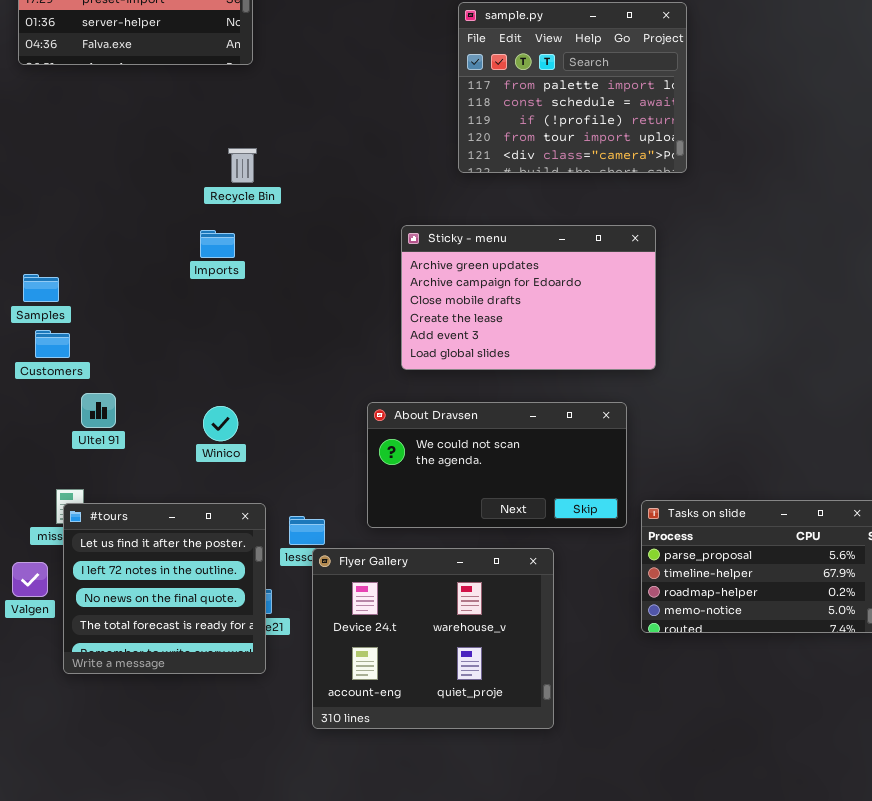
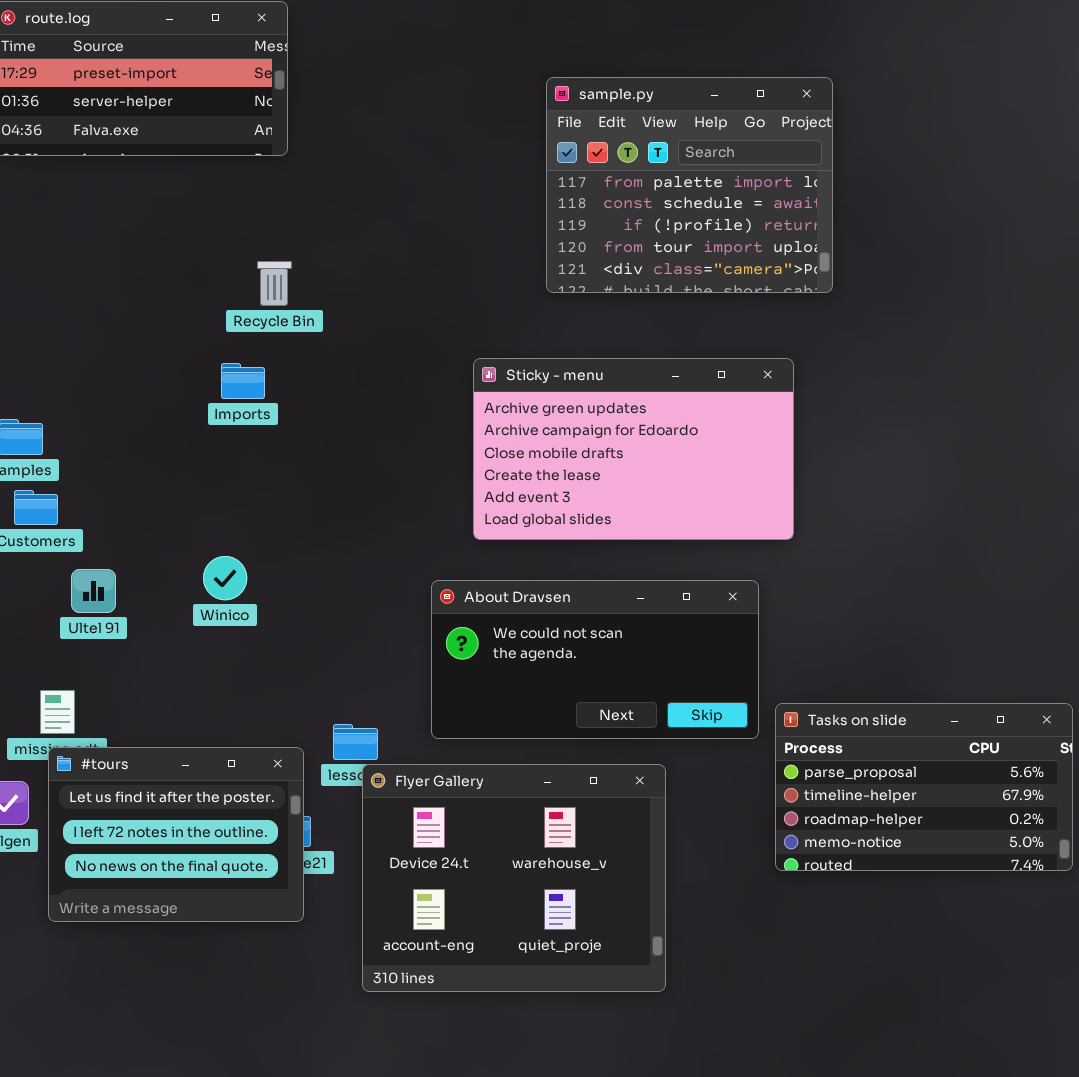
Winico: [203,406,238,441] -> [203,556,247,600], moved
#tours: [63,503,266,674] -> [48,747,304,922], resized

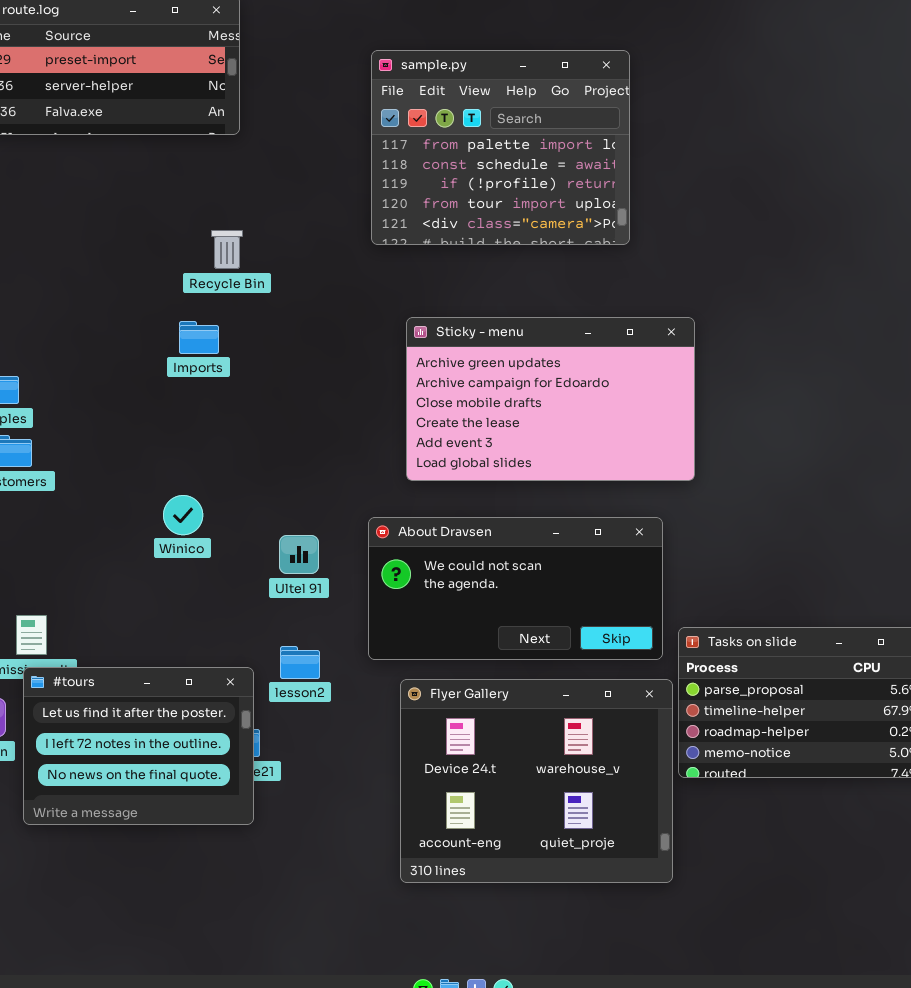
sample.py: [546,77,833,293] -> [371,50,630,245], moved
Ultel 91: [71,569,116,613] -> [279,535,319,574], moved
Flyer Gallery: [362,764,666,992] -> [400,679,673,883], moved

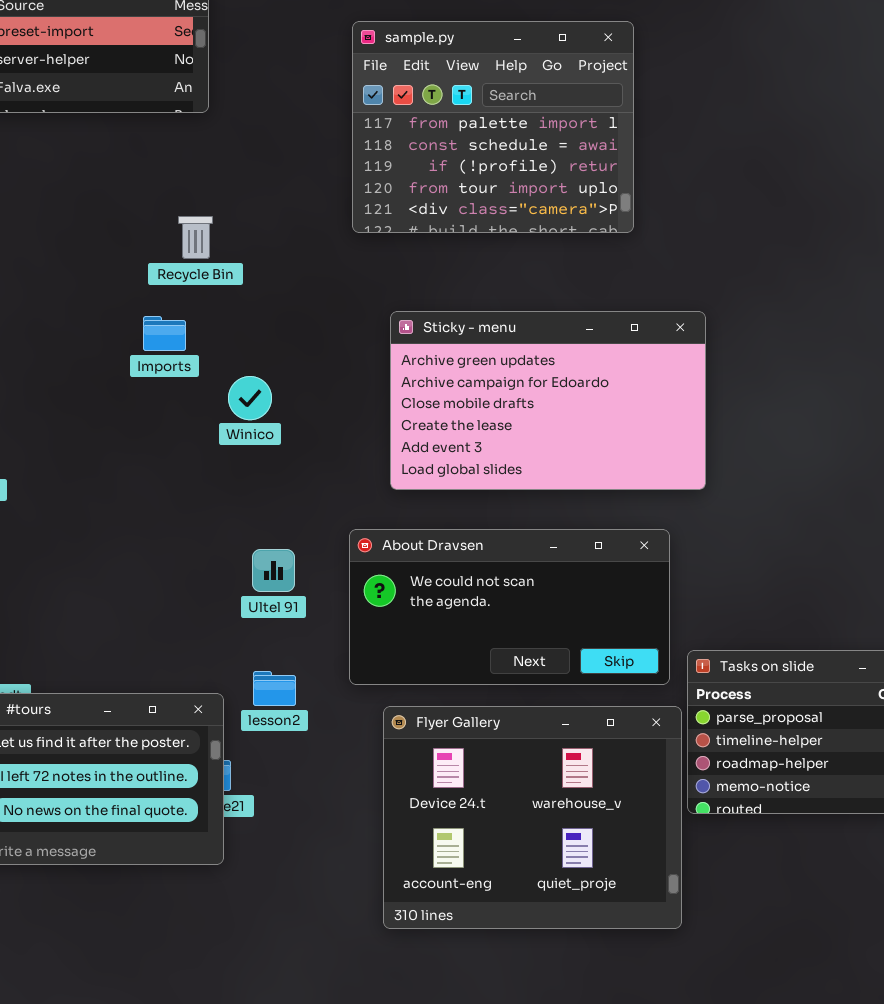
Winico: [163,495,203,535] -> [228,376,272,420], moved

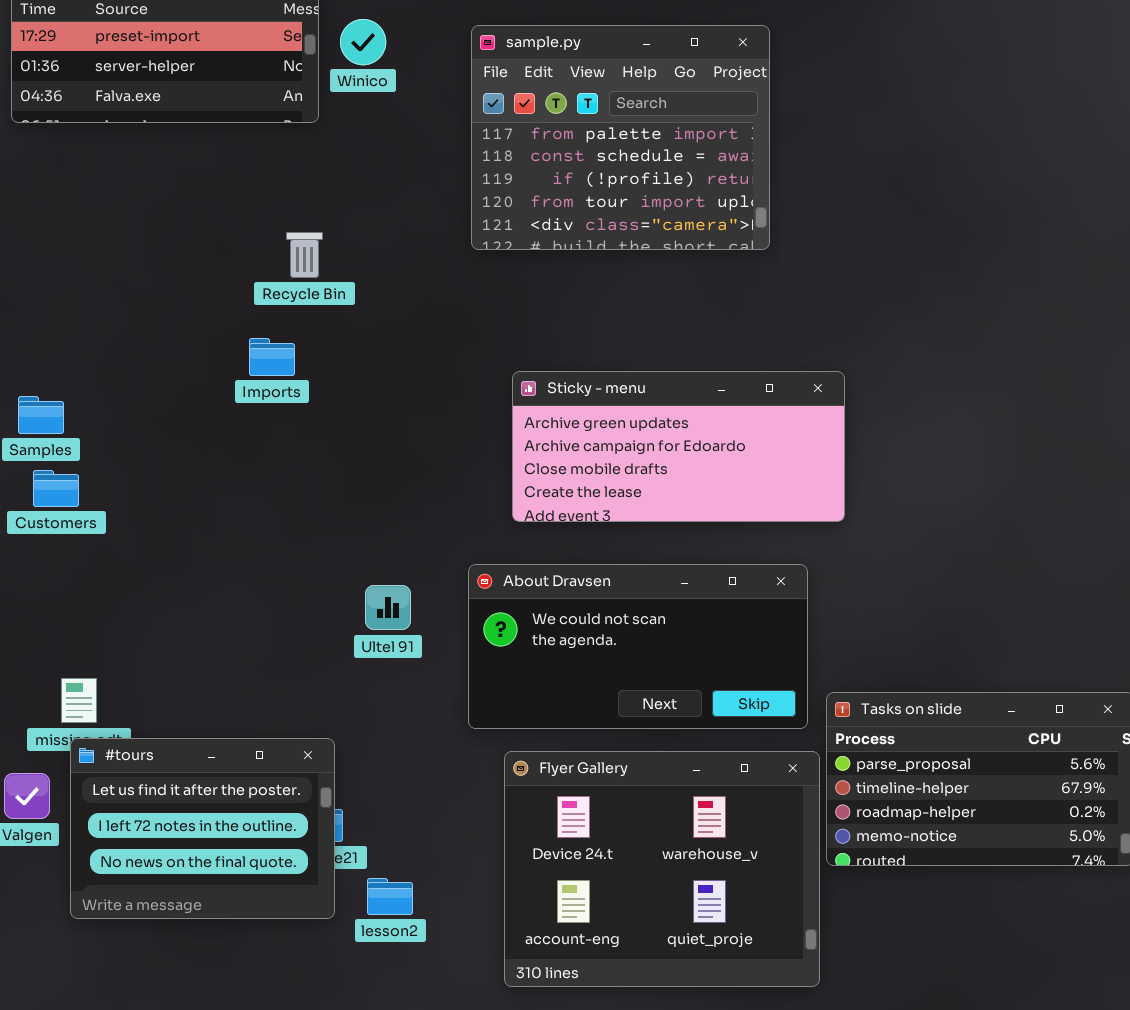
Sticky - menu: [390,311,706,490] -> [512,371,845,522], resized
Winico: [228,376,272,420] -> [340,19,386,65], moved
lesson2: [253,671,296,706] -> [367,878,413,915], moved

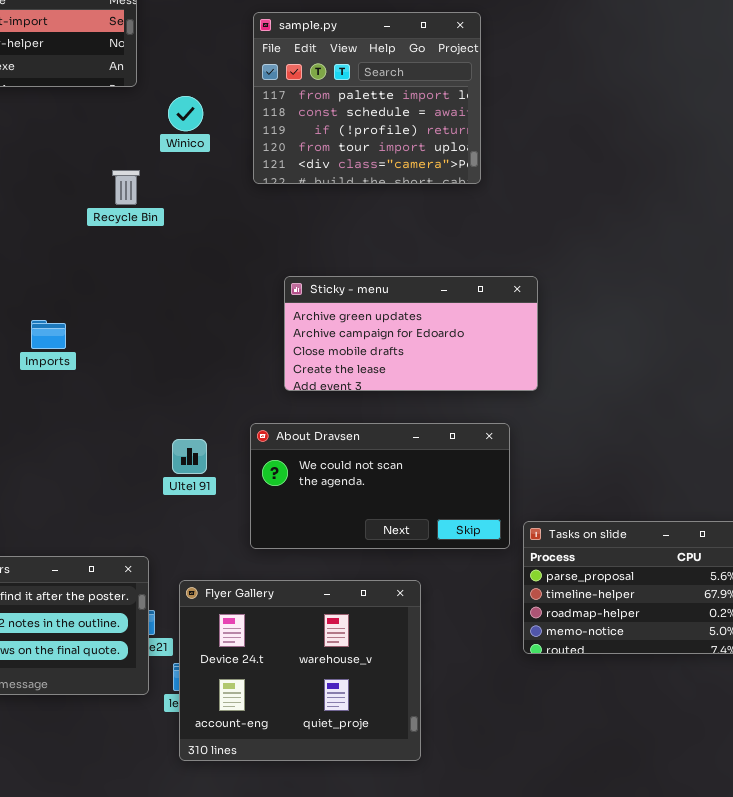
Winico: [340,19,386,65] -> [168,96,203,131], moved
Imports: [249,338,295,376] -> [31,320,66,349], moved
Flyer Gallery: [504,751,820,987] -> [179,580,421,761], moved

